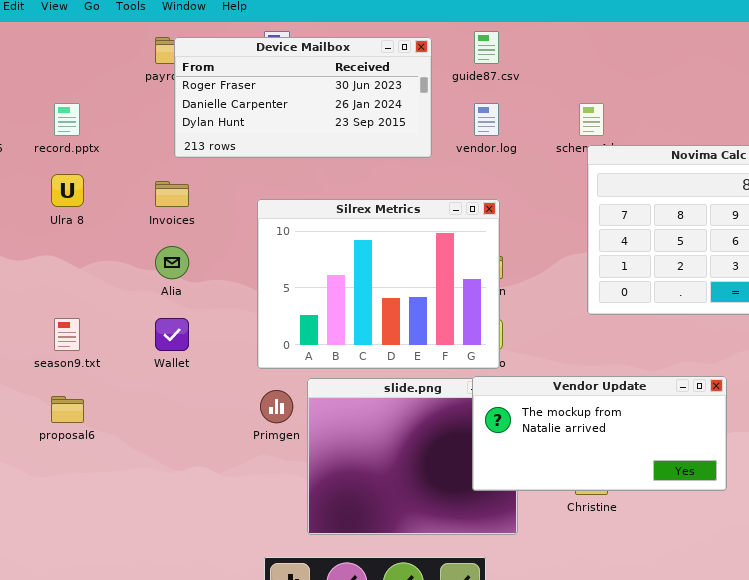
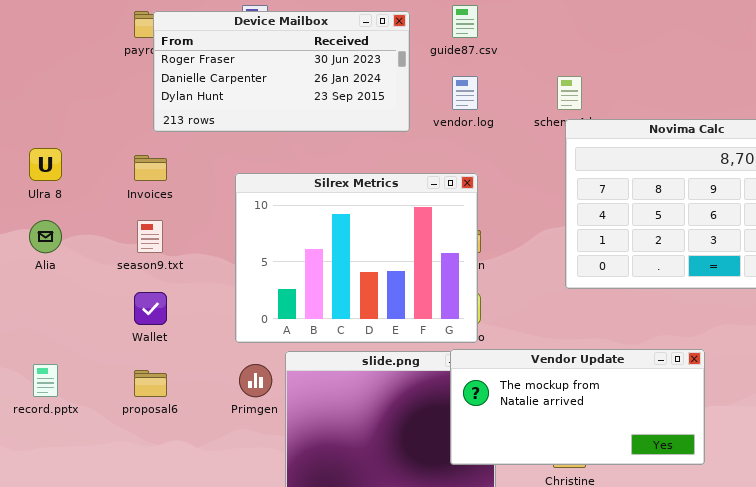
record.pptx: [54,103,80,136] -> [33,364,58,397], moved
Alia: [155,246,189,279] -> [29,220,62,253], moved
season9.txt: [54,318,80,351] -> [137,220,163,253], moved
proposal6: [51,396,84,423] -> [134,370,167,397], moved

